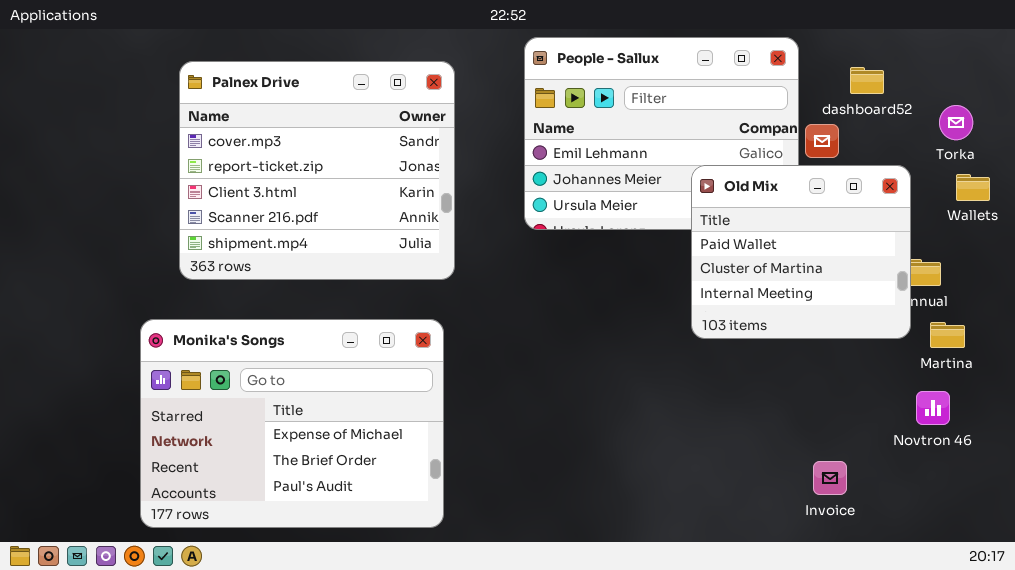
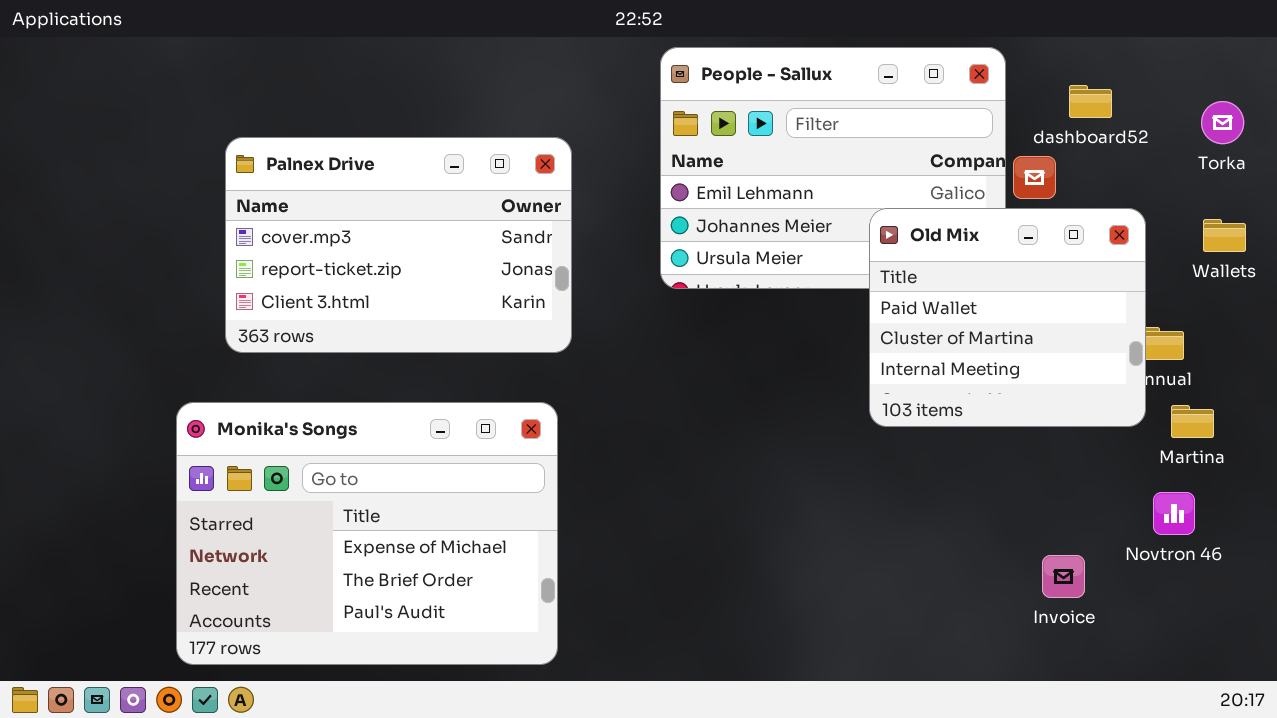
Palnex Drive: [179,61,455,280] -> [225,137,572,353], resized
Torka: [939,105,973,140] -> [1201,101,1244,144], moved
Invoice: [813,461,847,495] -> [1042,555,1085,598], moved

